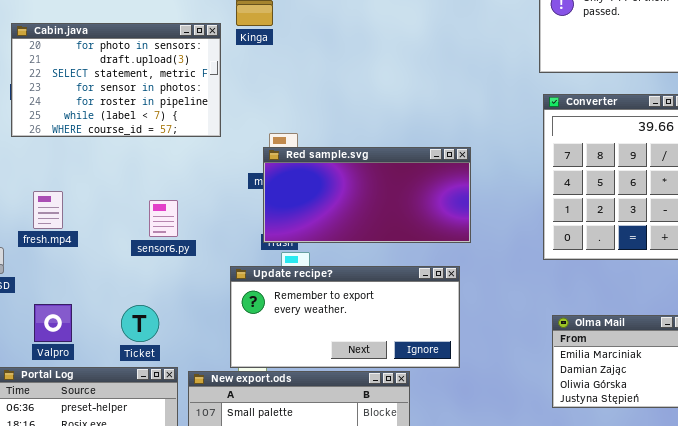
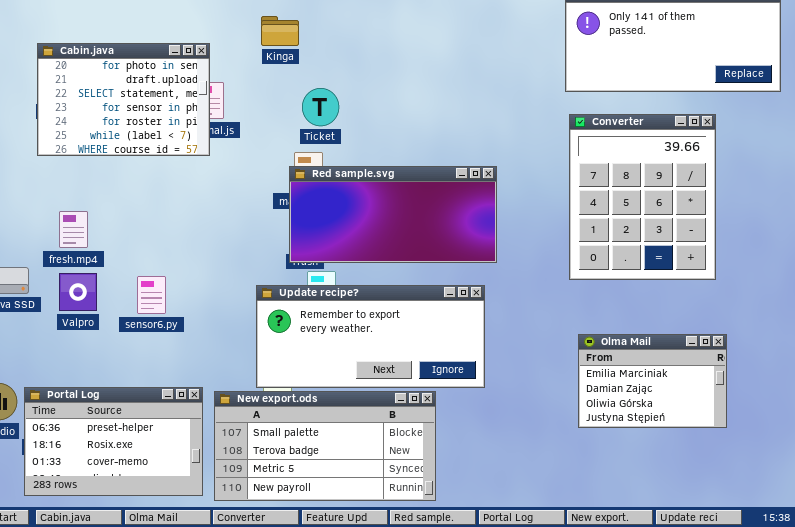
Cabin.java: [11,23,221,137] -> [37,43,210,156], resized
sensor6.py: [149,200,178,237] -> [137,276,166,314], moved
Valpro: [34,304,72,342] -> [59,273,97,311], moved
Ticket: [121,305,159,342] -> [302,88,339,126], moved

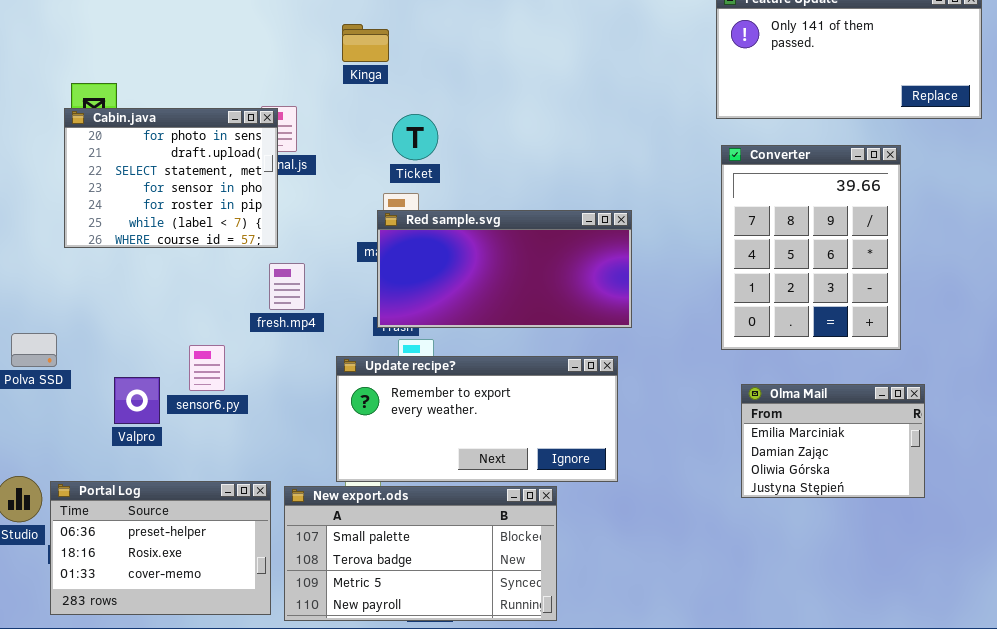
Cabin.java: [37,43,210,156] -> [64,108,278,248], moved
fresh.mp4: [59,211,88,248] -> [269,263,305,310], moved
Valpro: [59,273,97,311] -> [114,377,160,424], moved
Olma Mail: [578,334,727,428] -> [741,384,925,498], moved

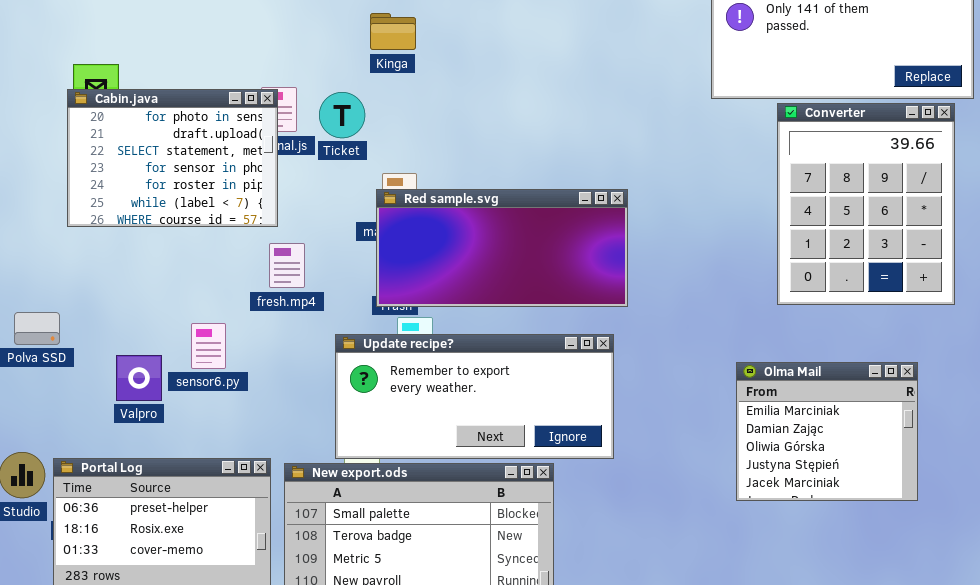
Kinga: [342,24,389,62] -> [370,13,416,50], moved
Ticket: [392,114,438,160] -> [319,92,365,138], moved
Converter: [721,145,901,350] -> [777,103,955,305], moved
Olma Mail: [741,384,925,498] -> [736,362,918,501], resized

